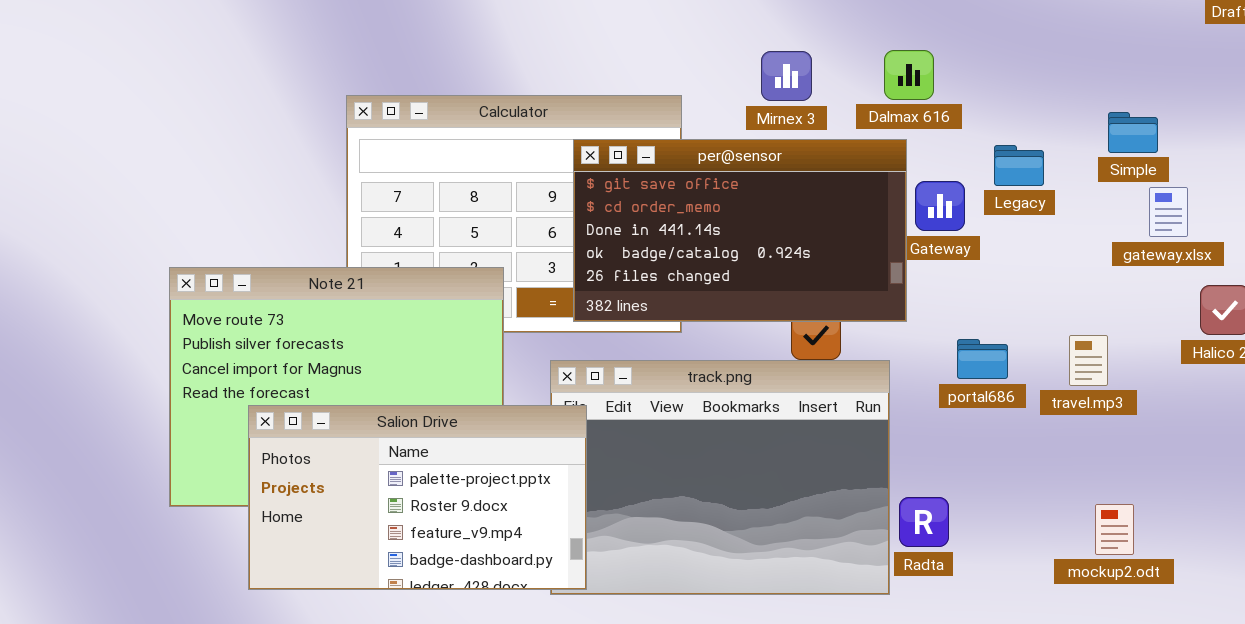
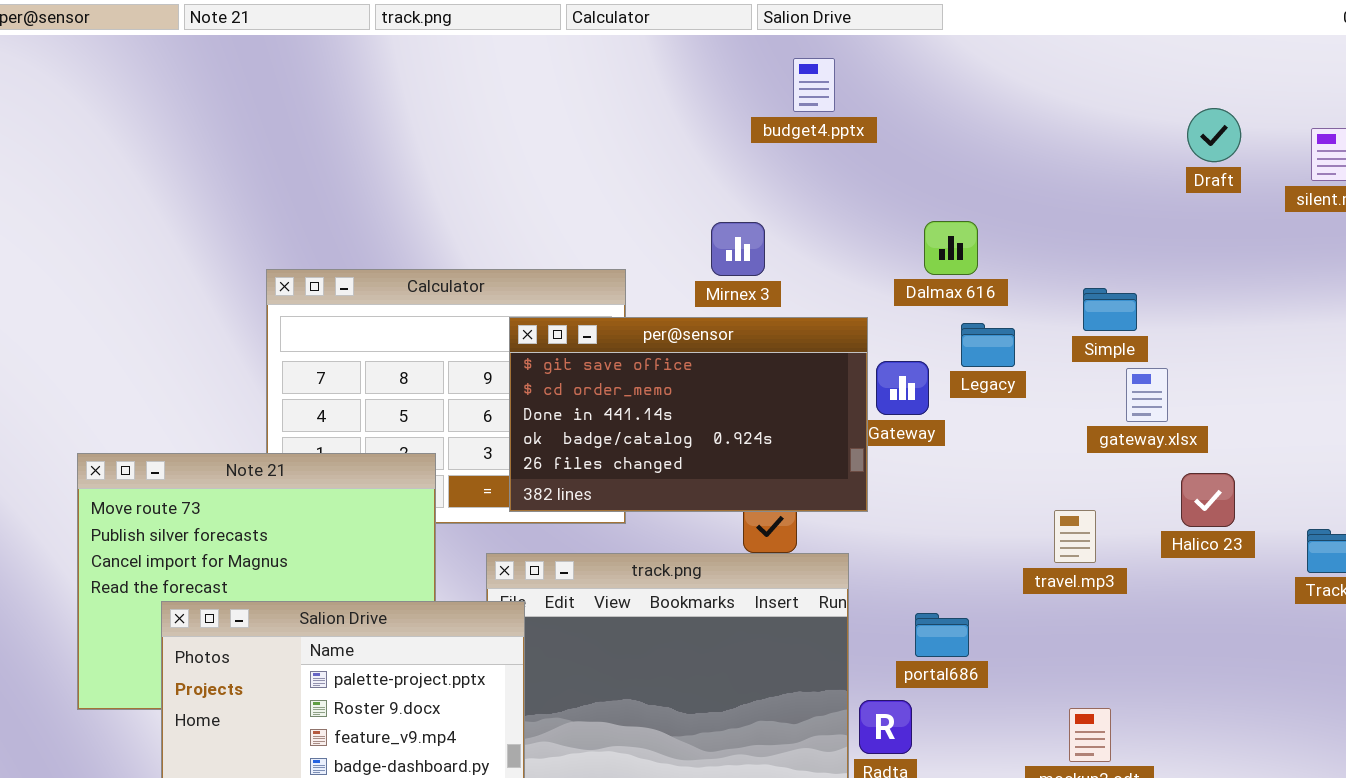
Dalmax 616: [884,50,934,100] -> [924,221,978,275], moved
travel.mp3: [1069,335,1108,386] -> [1054,510,1096,563], moved
portal686: [957,339,1008,379] -> [915,613,969,657], moved

